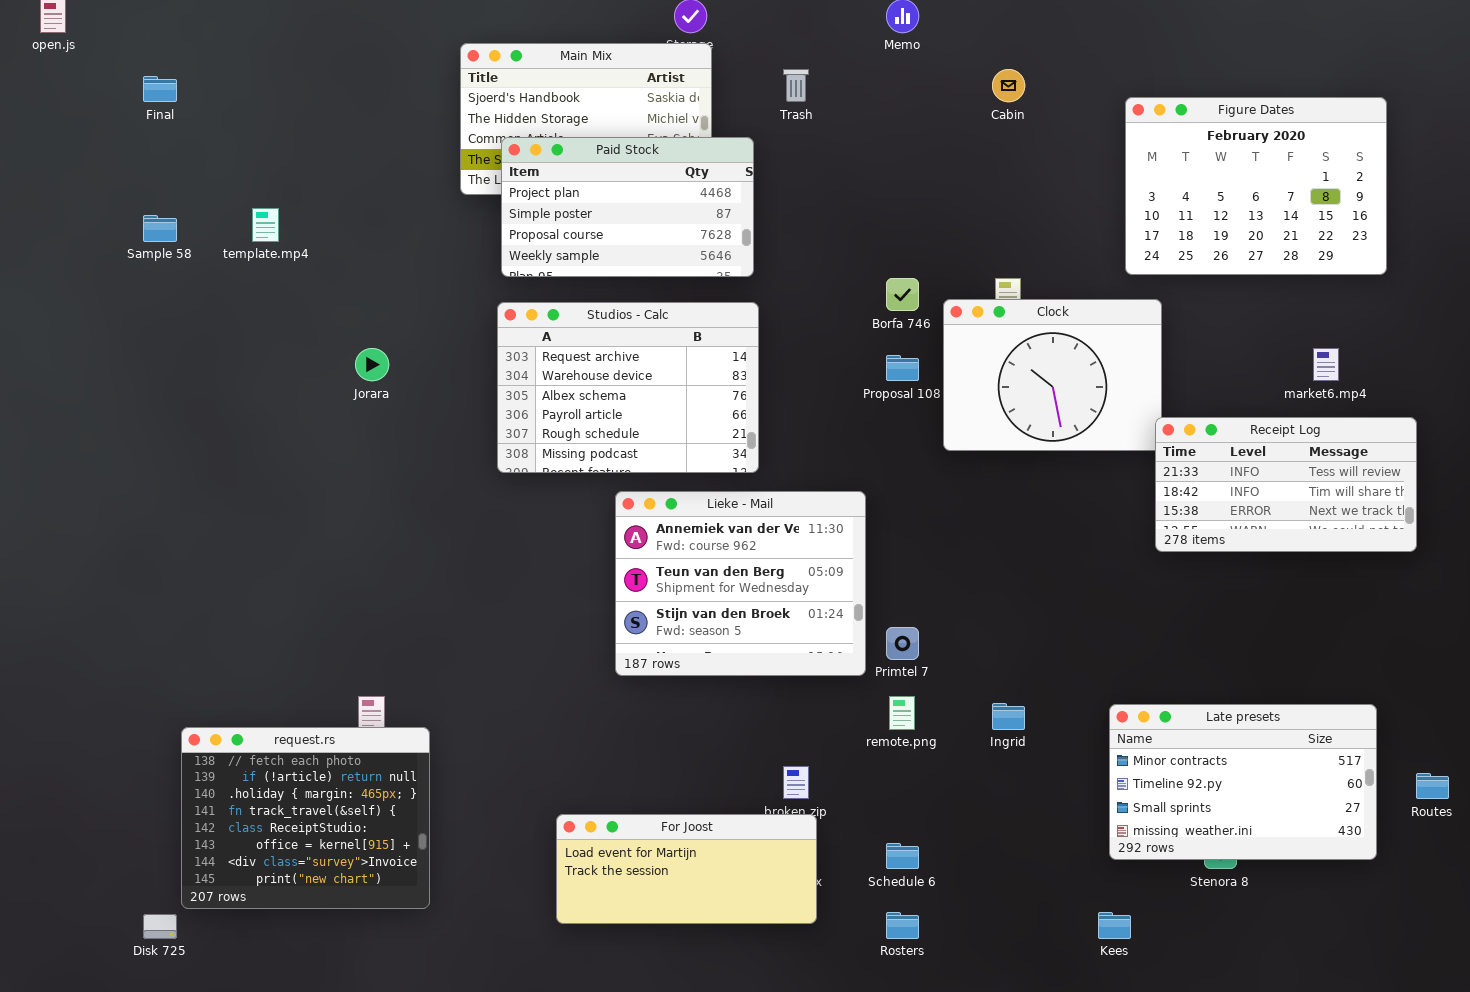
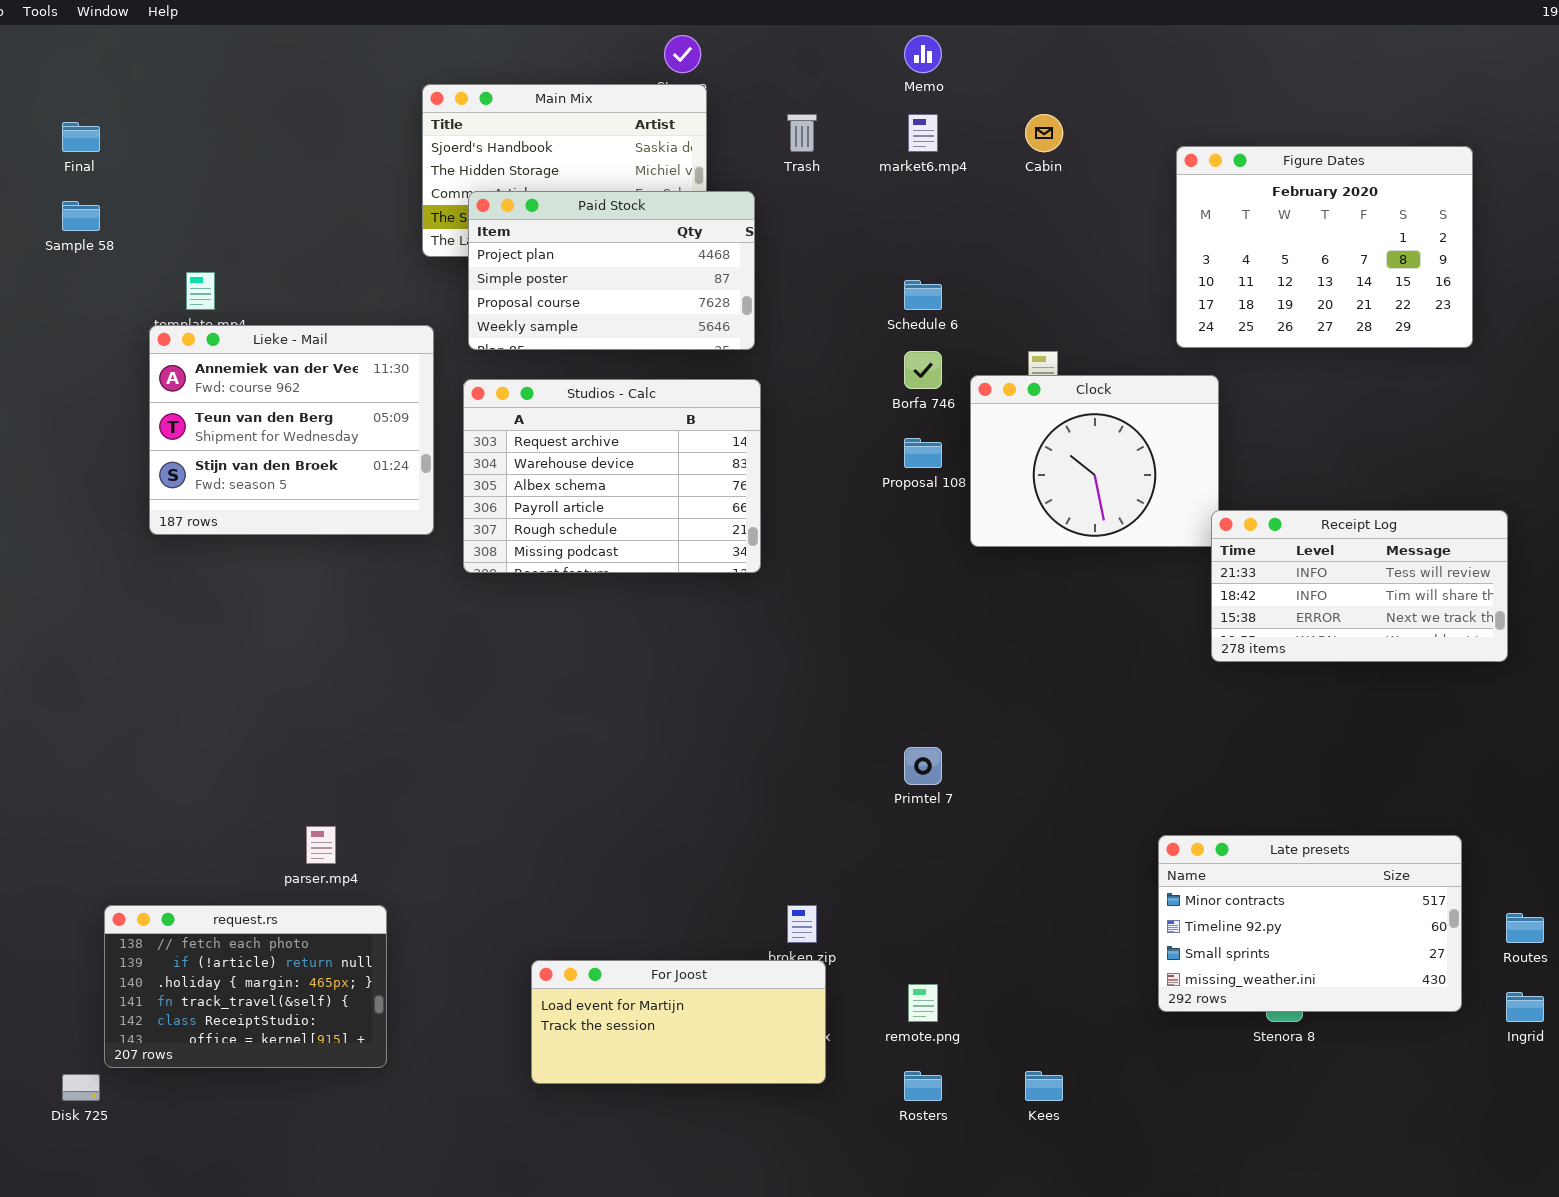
Sample 58: [143,215,177,242] -> [62,201,100,231], moved
market6.mp4: [1313,348,1339,381] -> [908,114,938,152], moved
Lieke - Mail: [615,491,866,676] -> [149,325,434,535], moved
remote.png: [889,696,915,730] -> [908,984,938,1022], moved
Ingrid: [992,703,1025,730] -> [1506,992,1544,1022], moved
request.rs: [181,727,430,909] -> [104,905,387,1068], resized
Schedule 6: [886,843,919,869] -> [904,280,942,310], moved
Kees: [1098,912,1131,939] -> [1025,1071,1063,1101], moved

